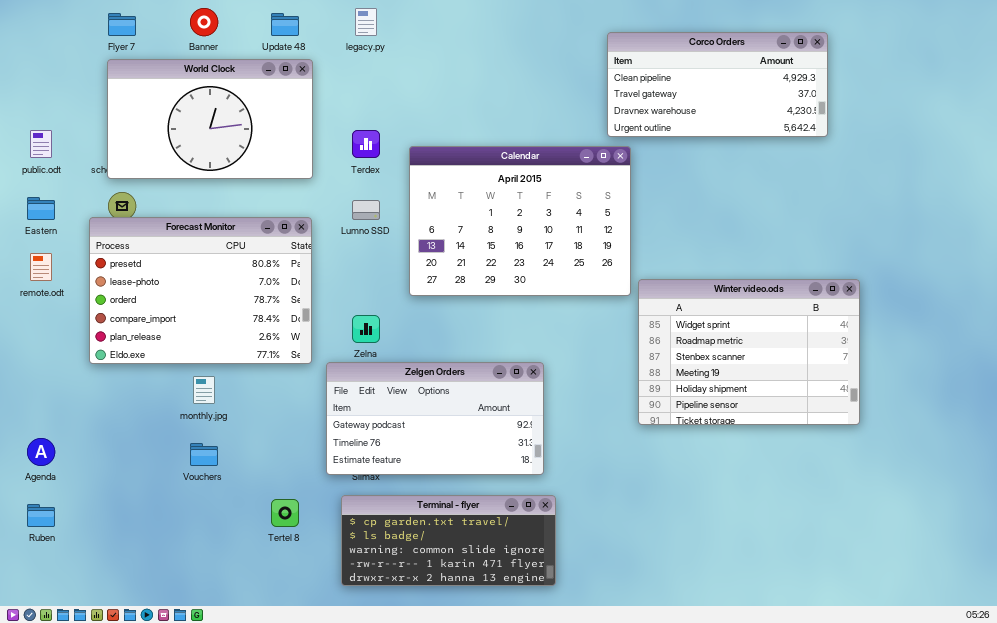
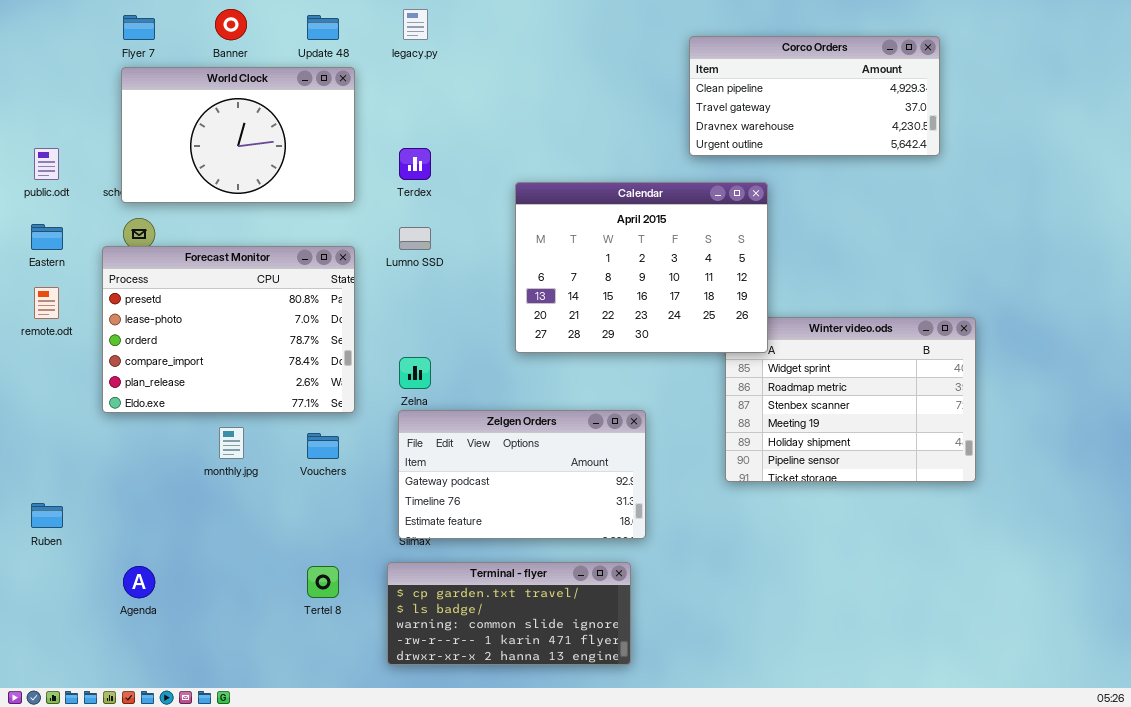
Calendar: [409,146,631,296] -> [515,182,768,353], moved
Zelgen Orders: [326,362,544,475] -> [398,410,646,539], moved
Agenda: [27,438,55,466] -> [123,566,155,598], moved
Vouchers: [190,443,218,466] -> [307,433,339,459], moved
Ruben: [27,504,55,527] -> [31,503,63,528], moved

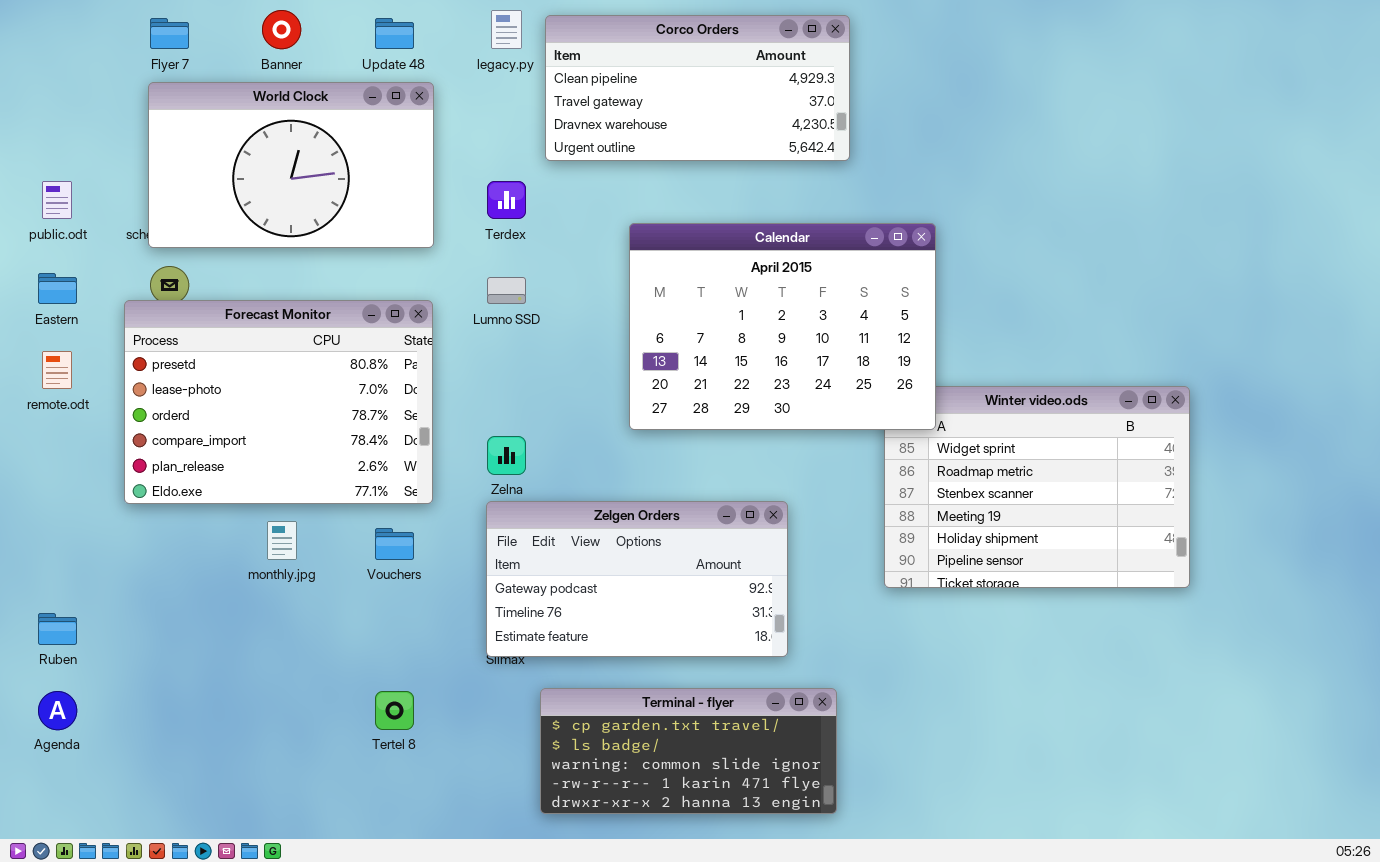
Corco Orders: [689,36,940,156] -> [545,15,850,161], moved
Terminal - flyer: [387,562,631,665] -> [540,688,837,814], moved
Agenda: [123,566,155,598] -> [38,691,77,730], moved

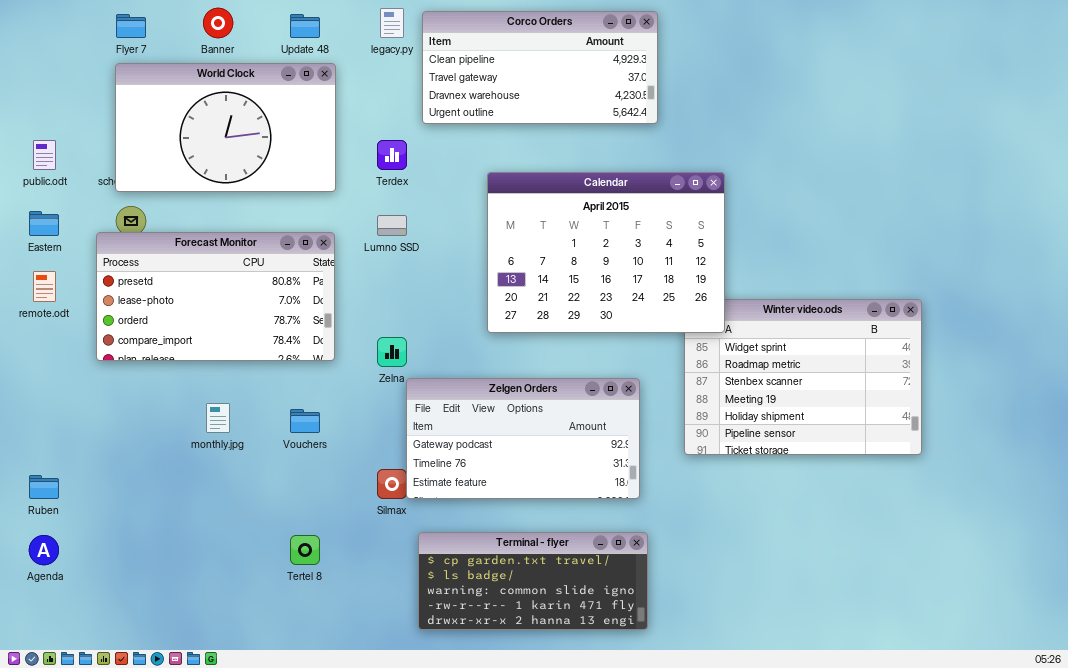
Forecast Monitor: [124,300,433,504] -> [96,232,335,361], resized
Zelgen Orders: [486,501,788,657] -> [406,378,640,499], moved

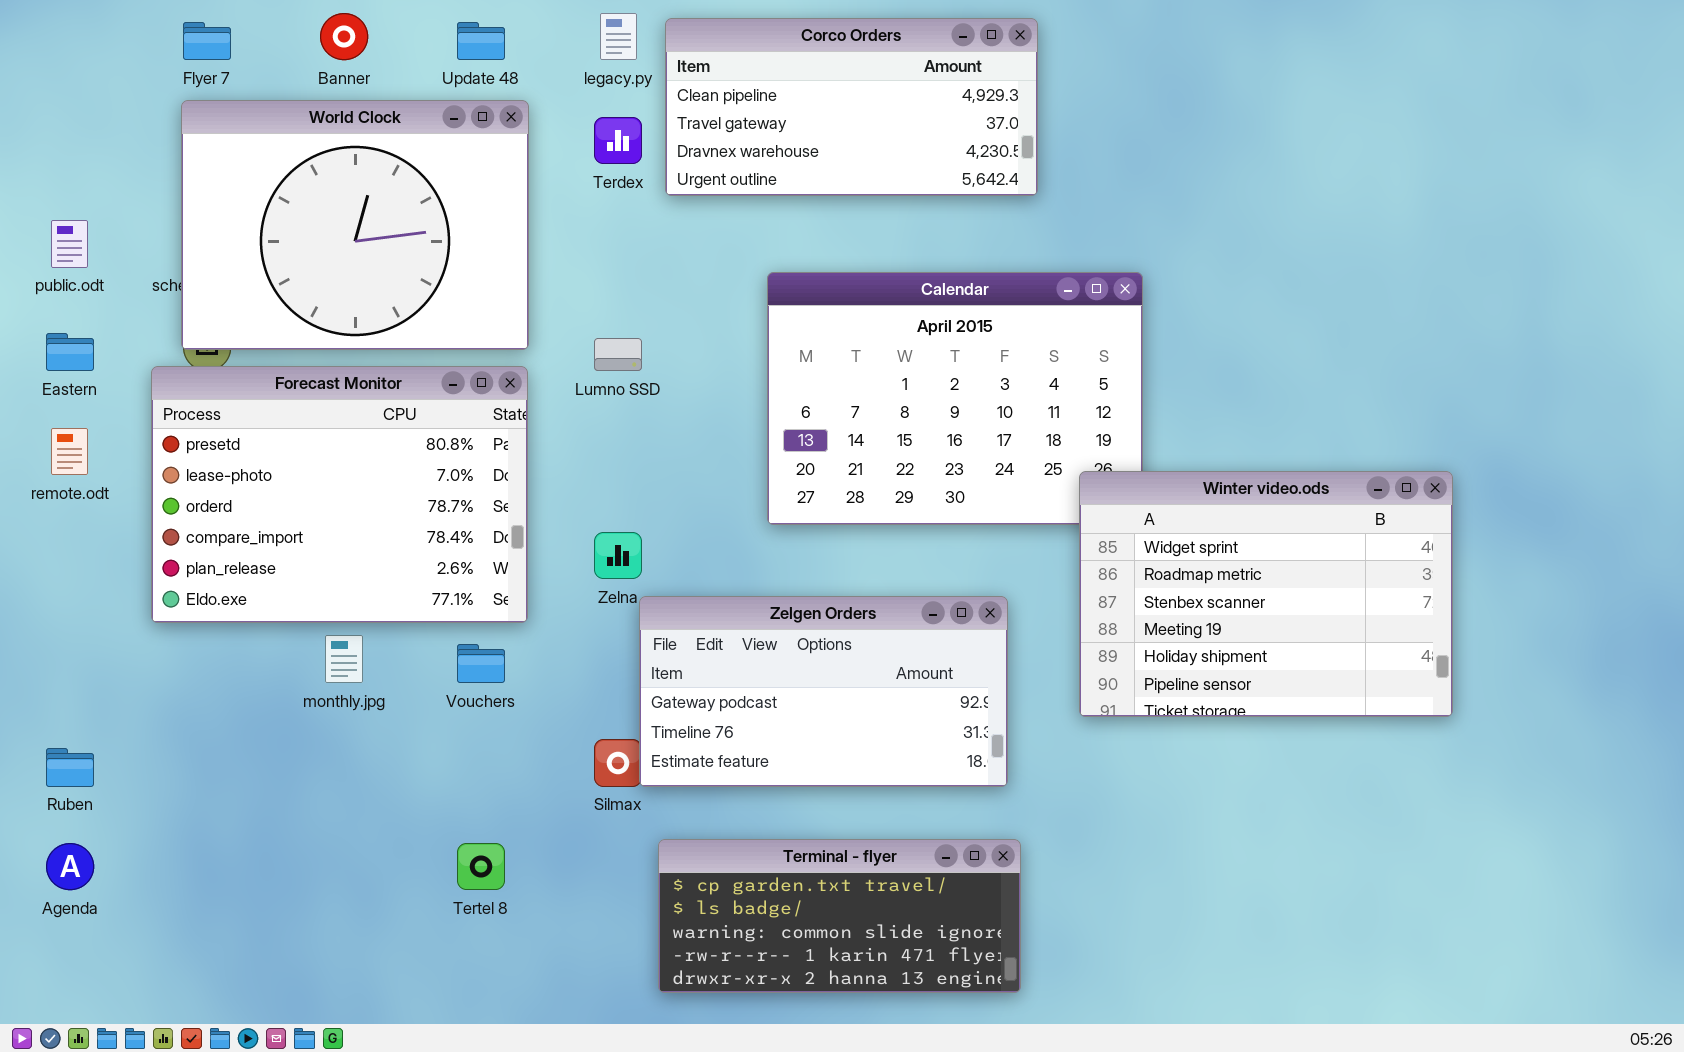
World Clock: [115,63,336,192] -> [181,100,529,350], resized
Terdex: [377,140,407,170] -> [594,117,642,164], moved
Forecast Monitor: [96,232,335,361] -> [151,366,528,623], resized
Winter video.ods: [684,299,922,455] -> [1079,471,1453,717], raised

